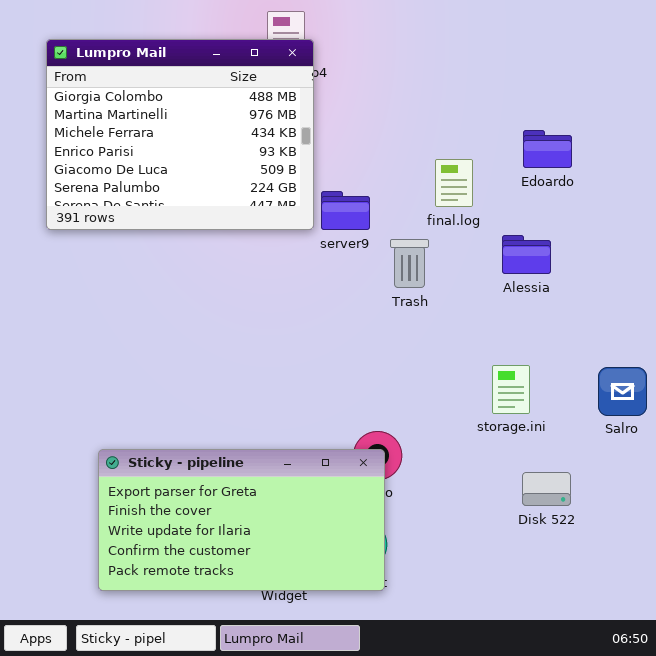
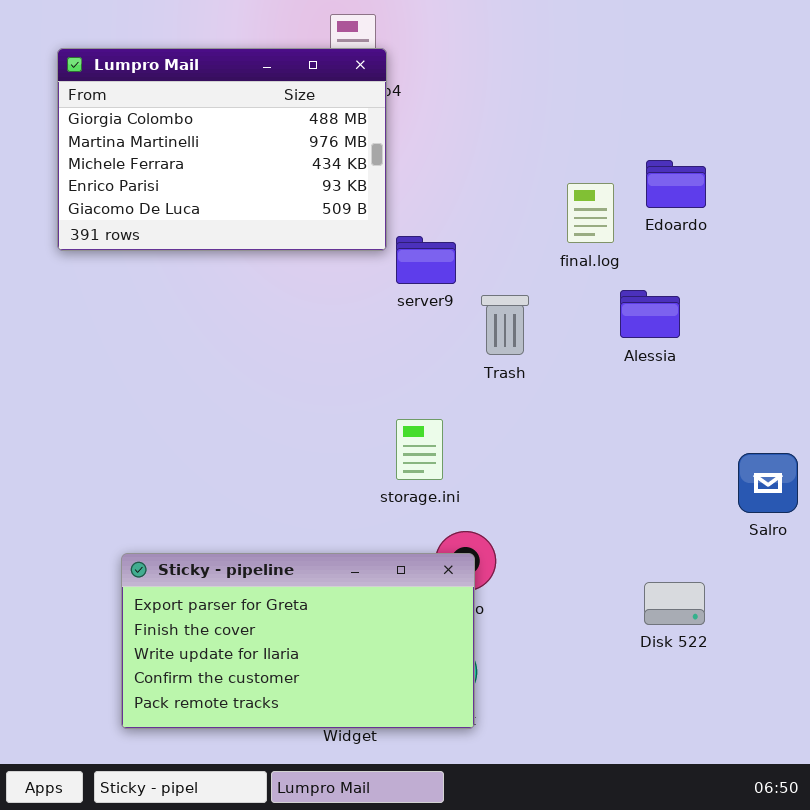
Lumpro Mail: [46,39,314,230] -> [57,48,387,251], resized
final.log: [435,159,473,207] -> [567,183,614,243], moved
storage.ini: [492,365,530,414] -> [396,419,443,480], moved

